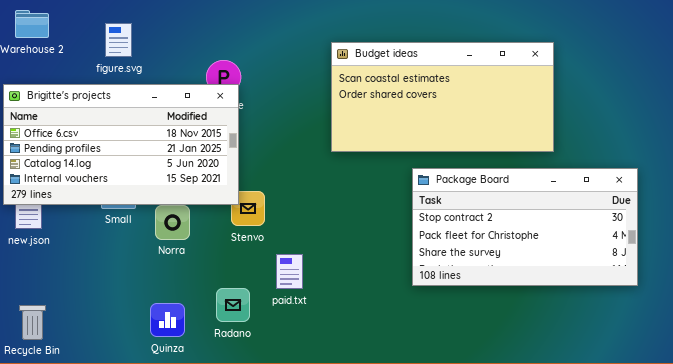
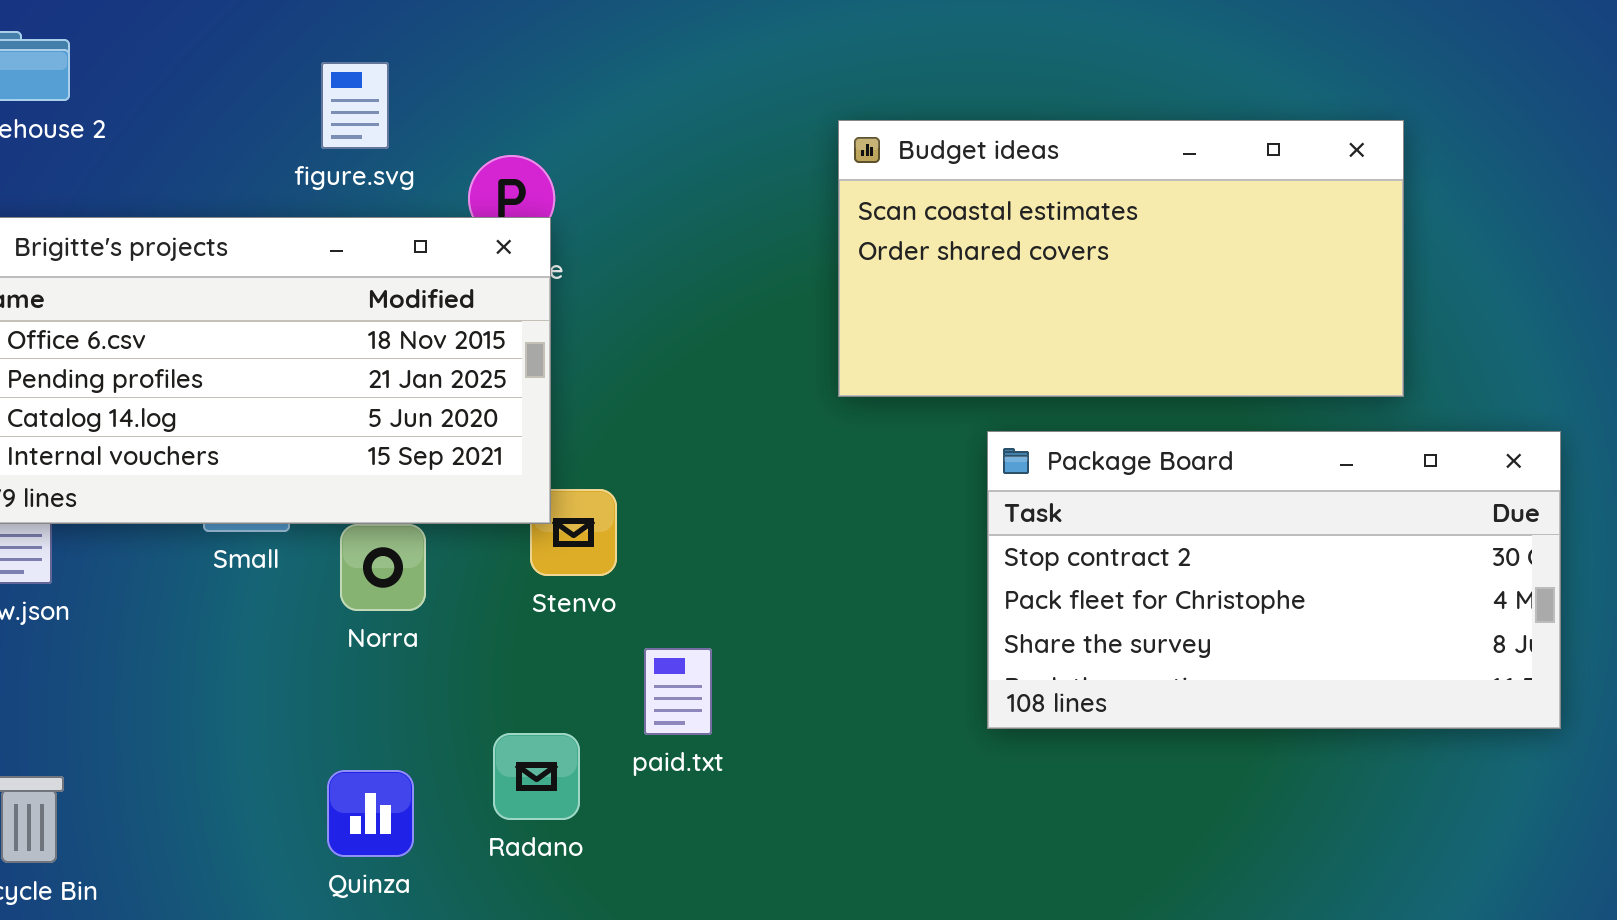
figure.svg: [105,23,132,57] -> [321,62,389,149], moved
Budget ideas: [331,42,554,152] -> [838,120,1404,397], moved

